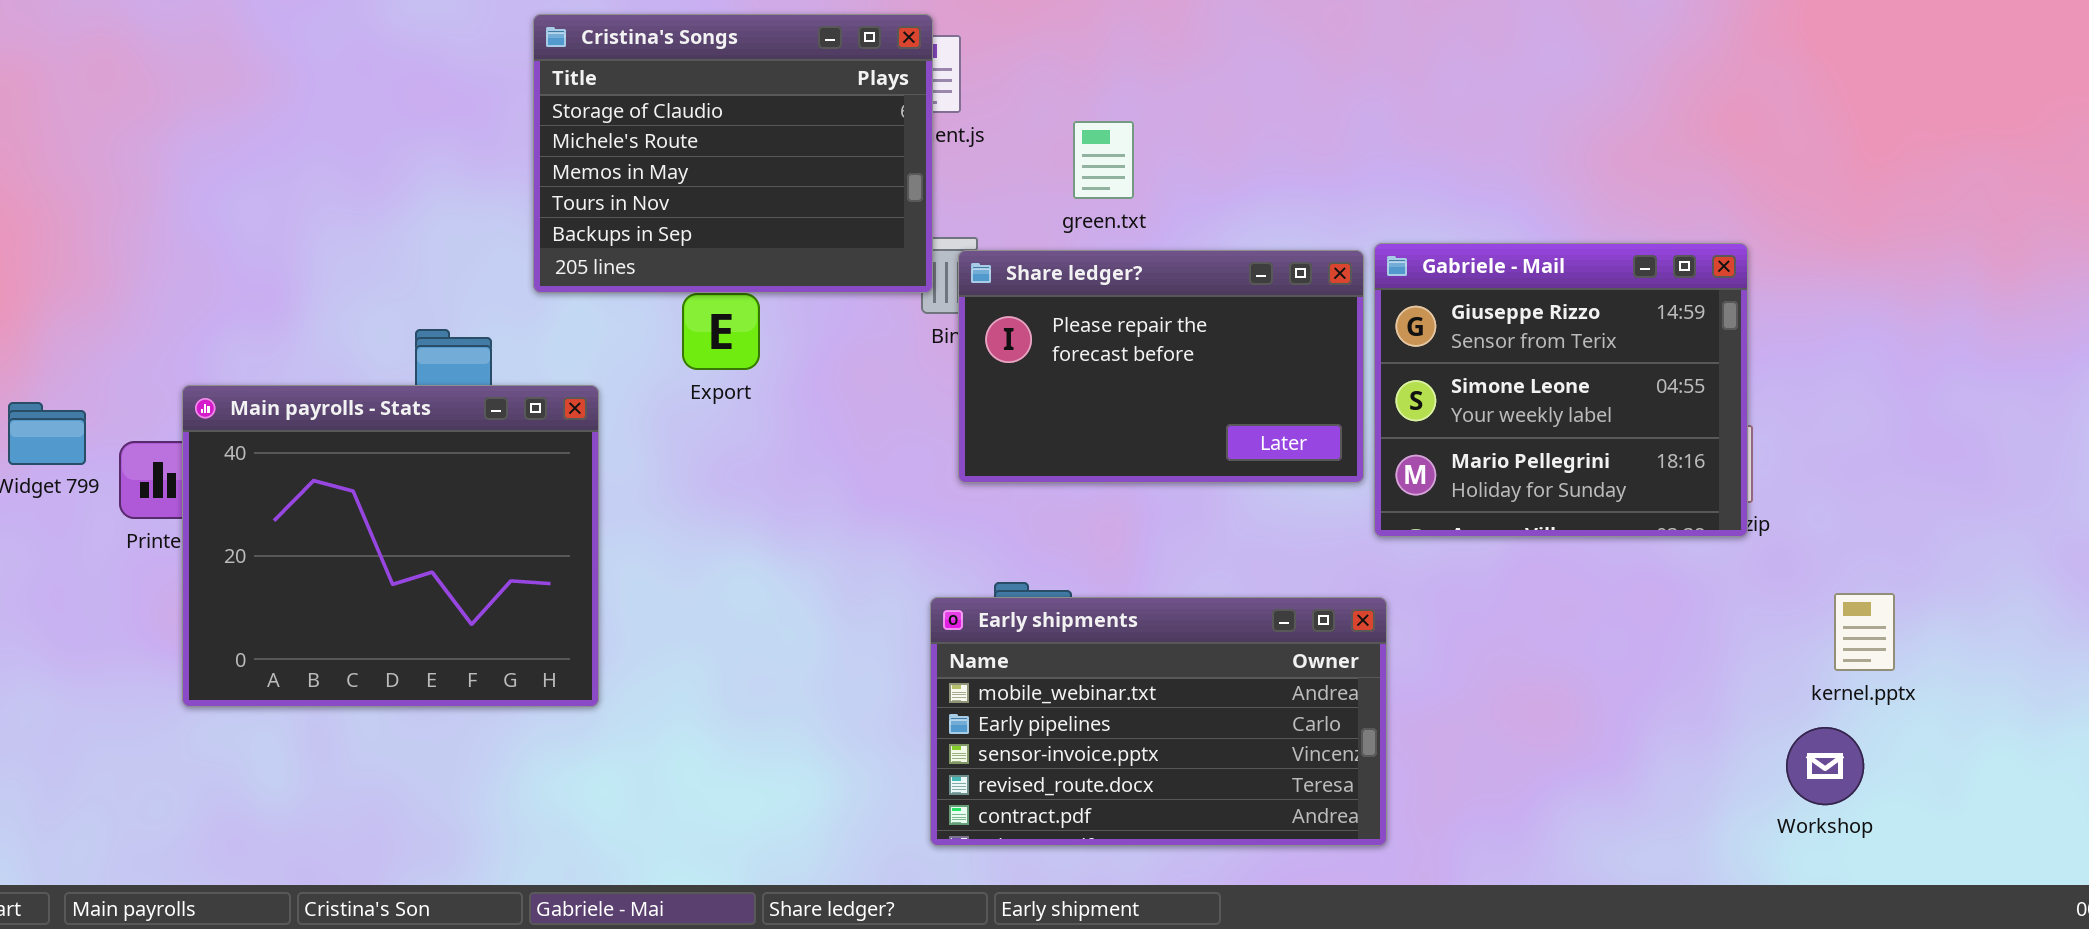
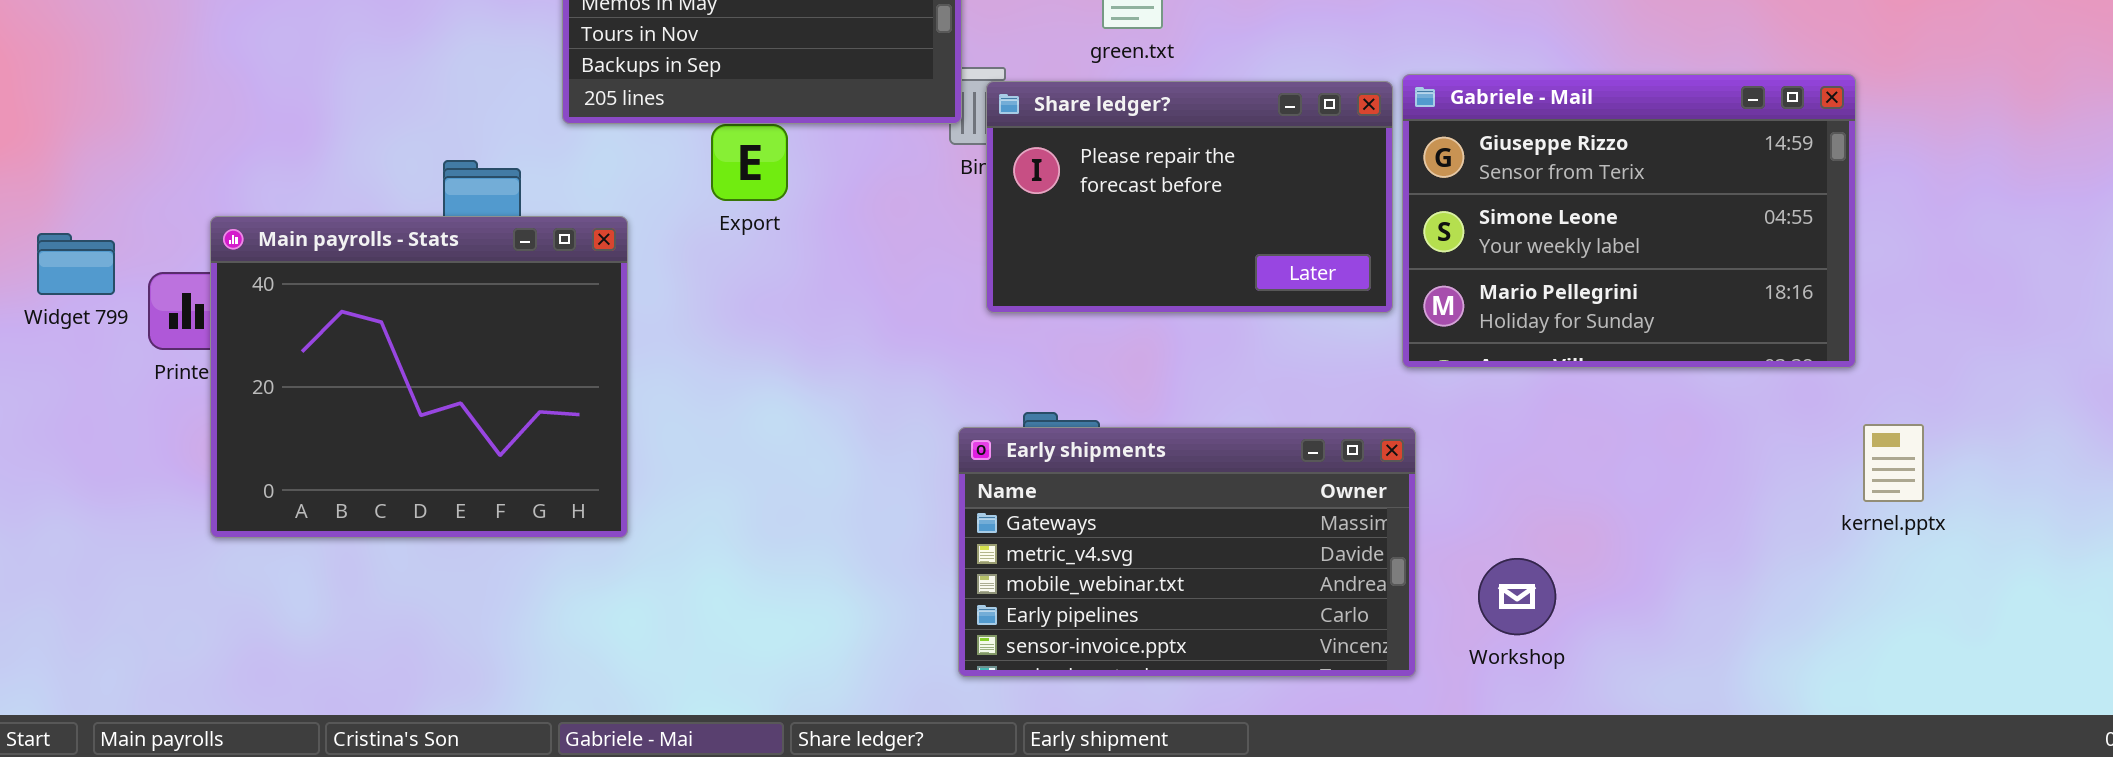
Gabriele - Mail: [1374,243,1748,537] -> [1402,74,1856,368], resized
Early shipments: [930,597,1387,846] -> [958,427,1416,677], scrolled up 2 rows
Workshop: [1786,727,1864,805] -> [1478,558,1556,635], moved

